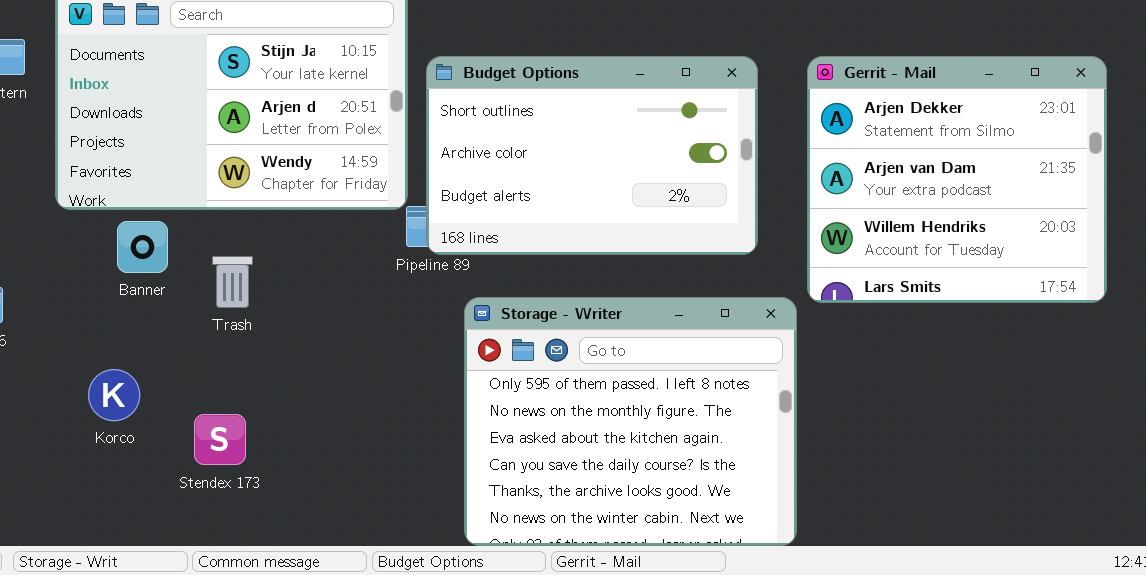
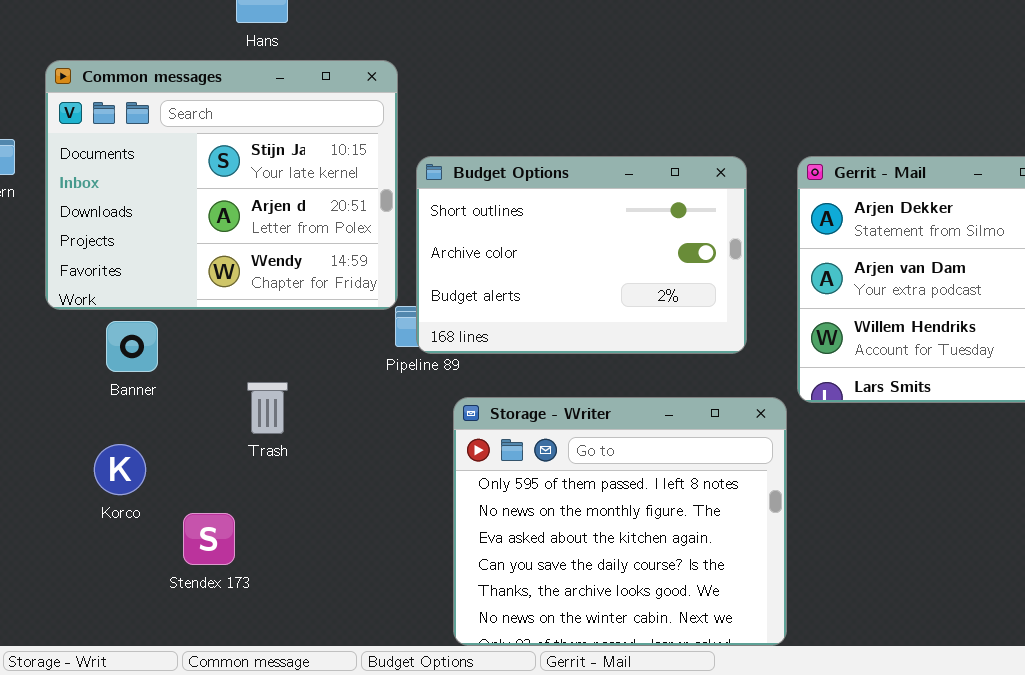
Trash: [212,256,253,308] -> [247,382,288,434], moved
Korco: [88,369,140,421] -> [94,444,146,495], moved

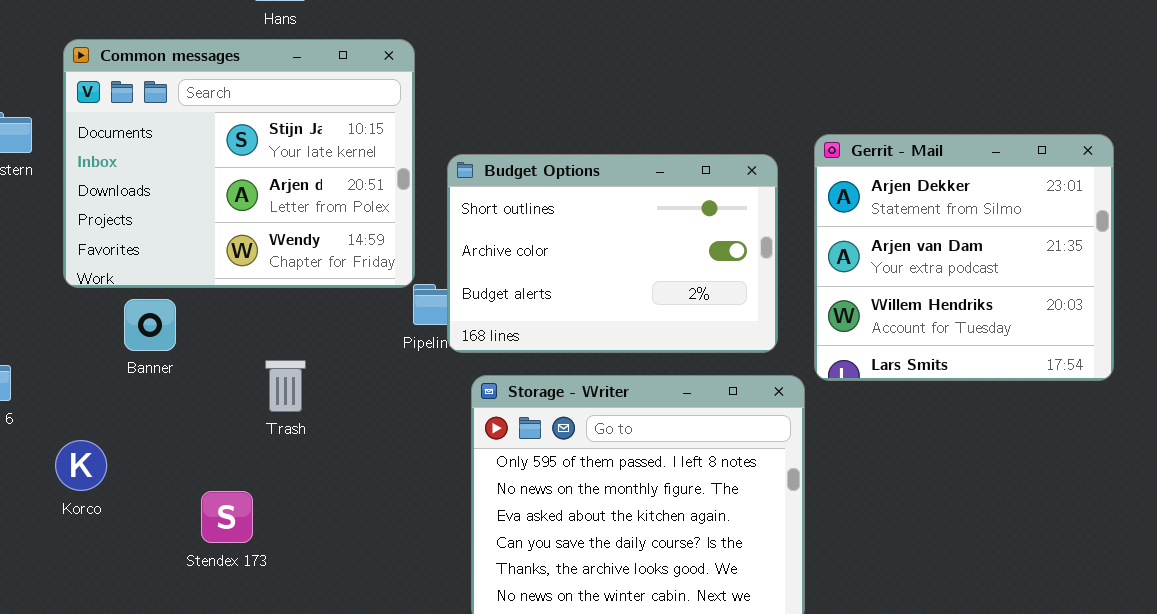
Budget Options: [416,156,747,354] -> [447,154,778,353], moved
Korco: [94,444,146,495] -> [55,440,107,491], moved

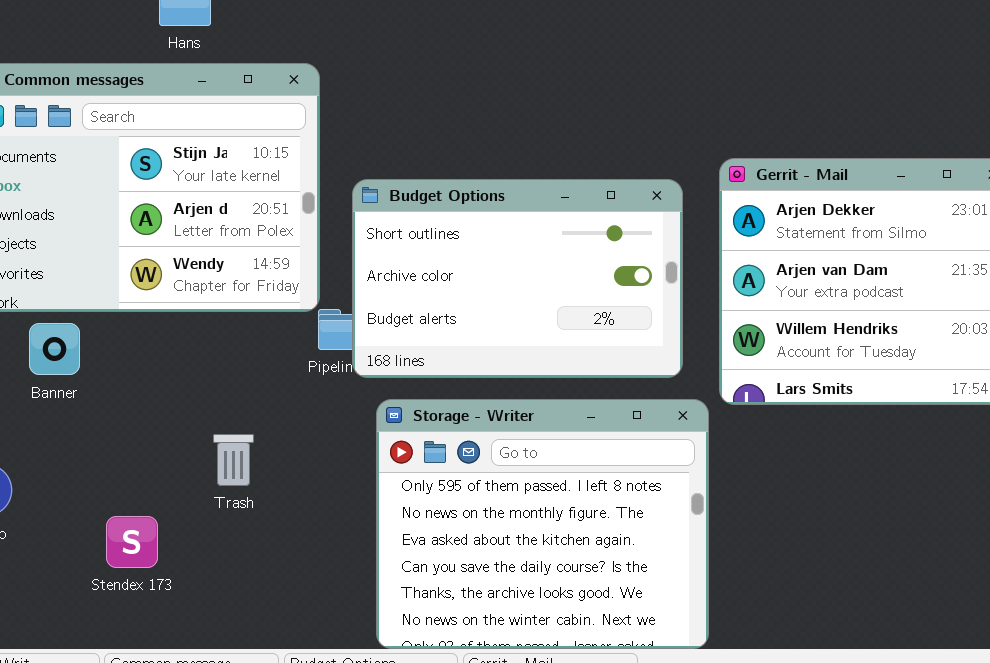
Trash: [265,360,306,412] -> [213,434,254,486], moved

